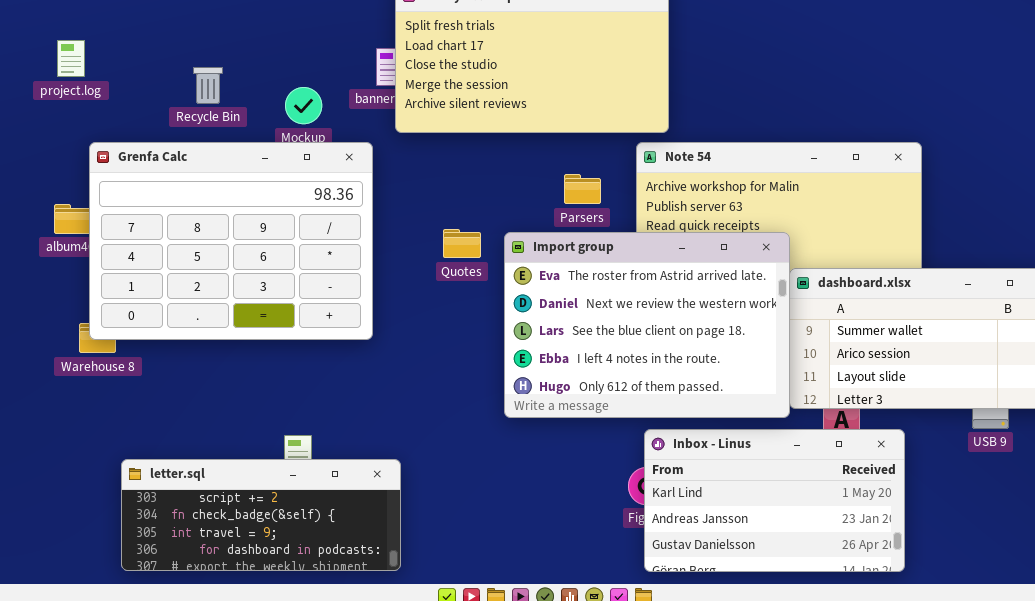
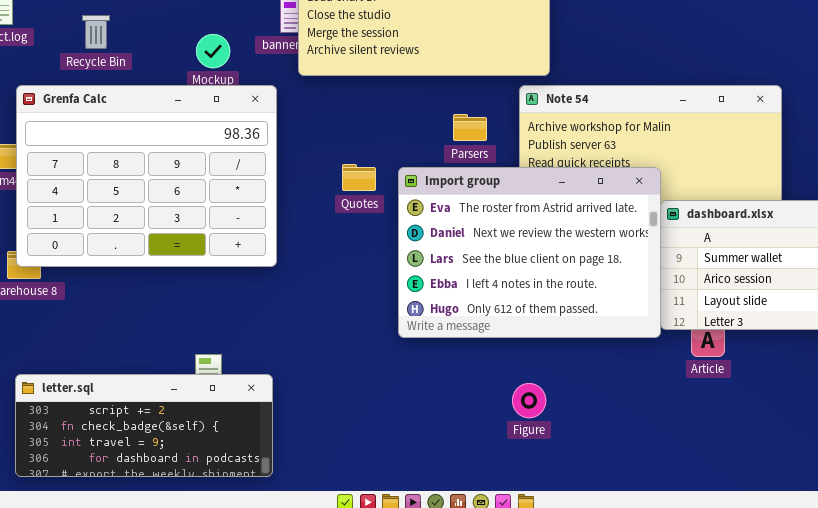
Recycle Bin: [193,67,223,104] -> [82,15,110,49], moved
Inbox - Linus: [644,429,905,572] -> none, closed
letter.sql: [121,459,401,571] -> [15,374,273,477], moved

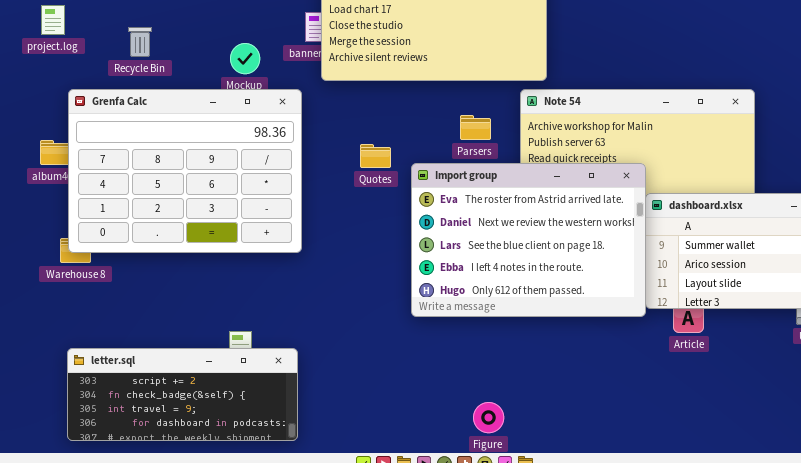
Quotes: [342,164,376,191] -> [360,144,391,168], moved
Figure: [512,383,546,418] -> [473,402,504,433], moved

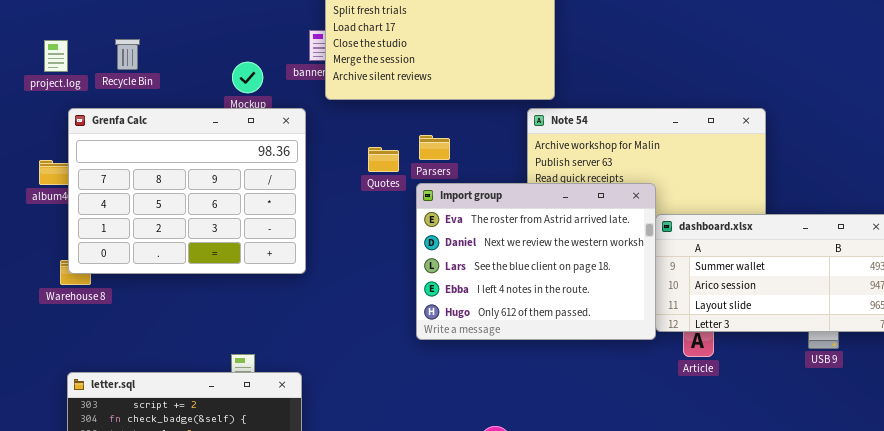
project.log: [41,5,65,35] -> [44,40,68,72], moved
Recycle Bin: [128,27,152,57] -> [115,39,140,70], moved
Parsers: [460,115,491,140] -> [419,135,450,160], moved
Quotes: [360,144,391,168] -> [368,147,399,172], moved

